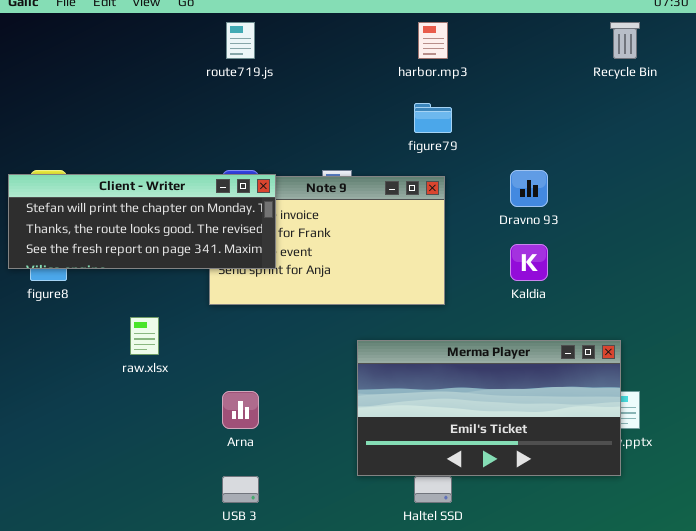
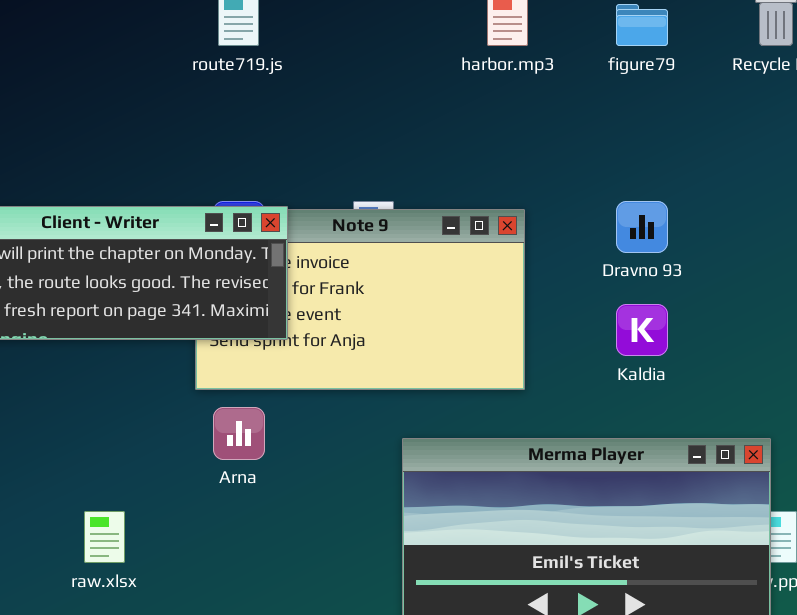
figure79: [414,103,452,133] -> [616,4,668,46], moved
raw.xlsx: [130,317,159,355] -> [84,511,125,563], moved
Arna: [222,391,259,429] -> [213,407,265,460], moved

